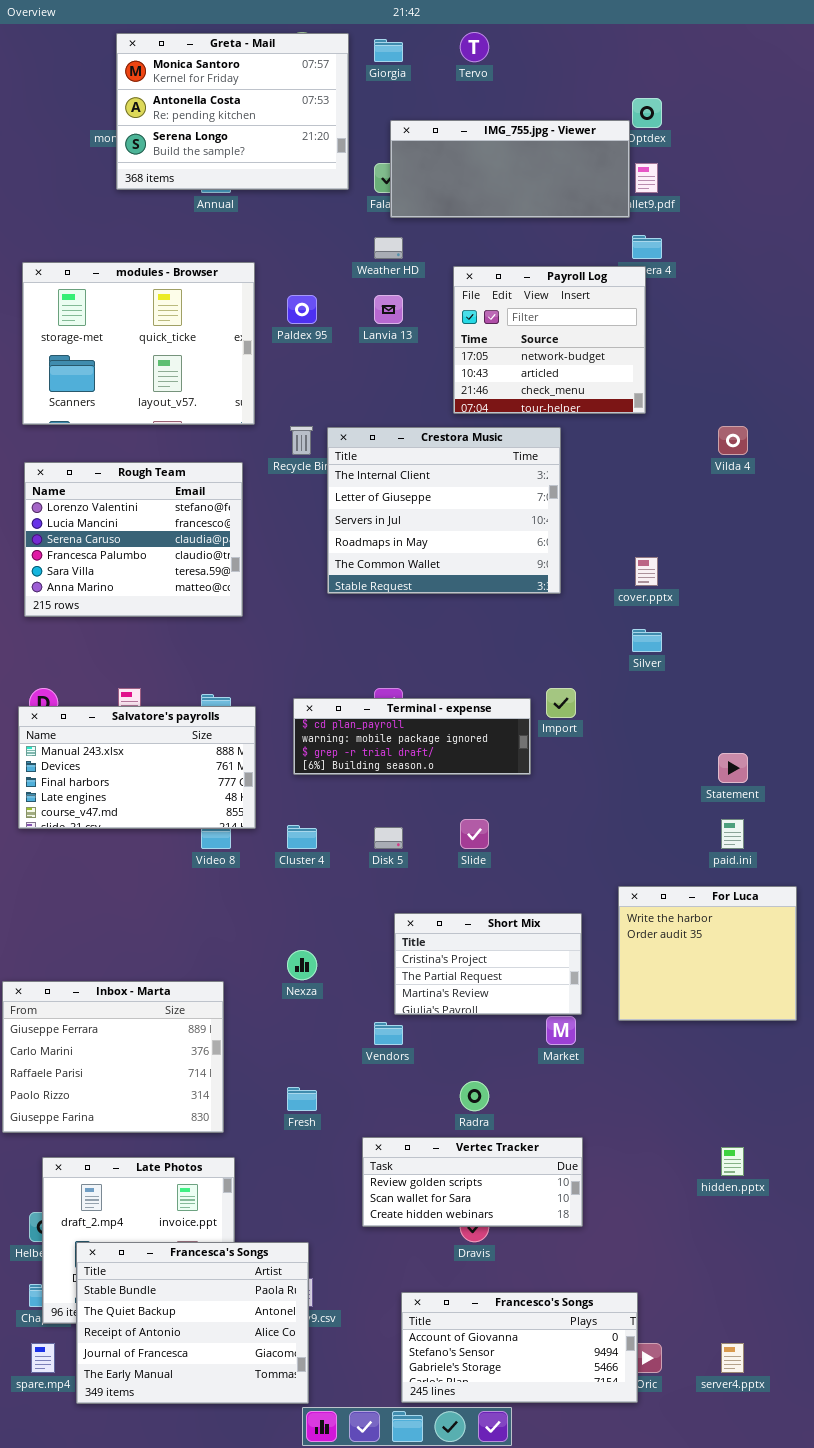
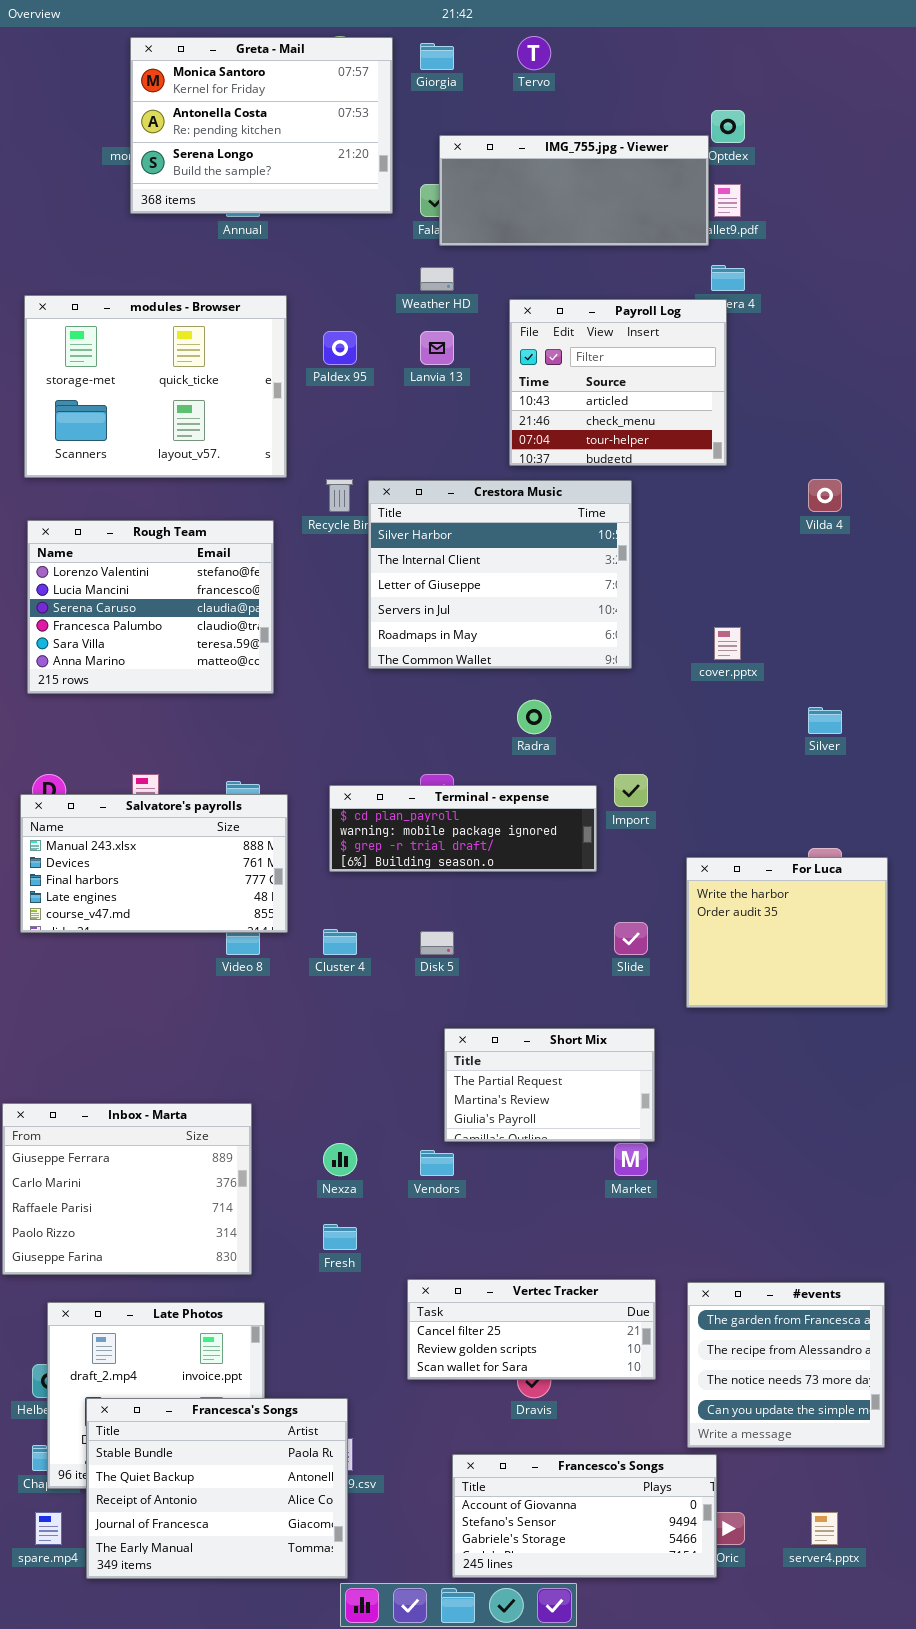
Payroll Log: [453,266,646,414] -> [509,299,727,466], scrolled down 1 row
Crestora Music: [327,427,561,594] -> [368,480,632,669], scrolled up 1 row
Silver: [632,629,662,652] -> [808,707,842,734], moved
Slide: [460,819,489,849] -> [614,922,648,955], moved
For Luca: [618,886,797,1021] -> [686,857,888,1008], moved
Short Mix: [394,913,582,1015] -> [444,1028,655,1142], scrolled down 1 row
Nexza: [287,950,317,980] -> [323,1143,357,1176], moved
Radra: [460,1081,489,1111] -> [517,700,551,734], moved
Vertec Tracker: [362,1137,583,1227] -> [407,1279,656,1380], scrolled up 1 row
#events: none -> [687,1282,885,1448], opened

